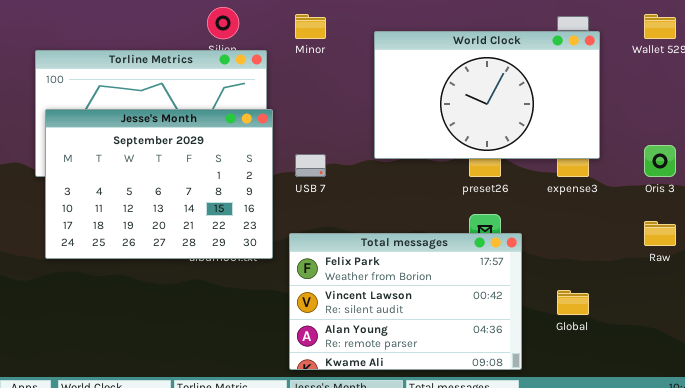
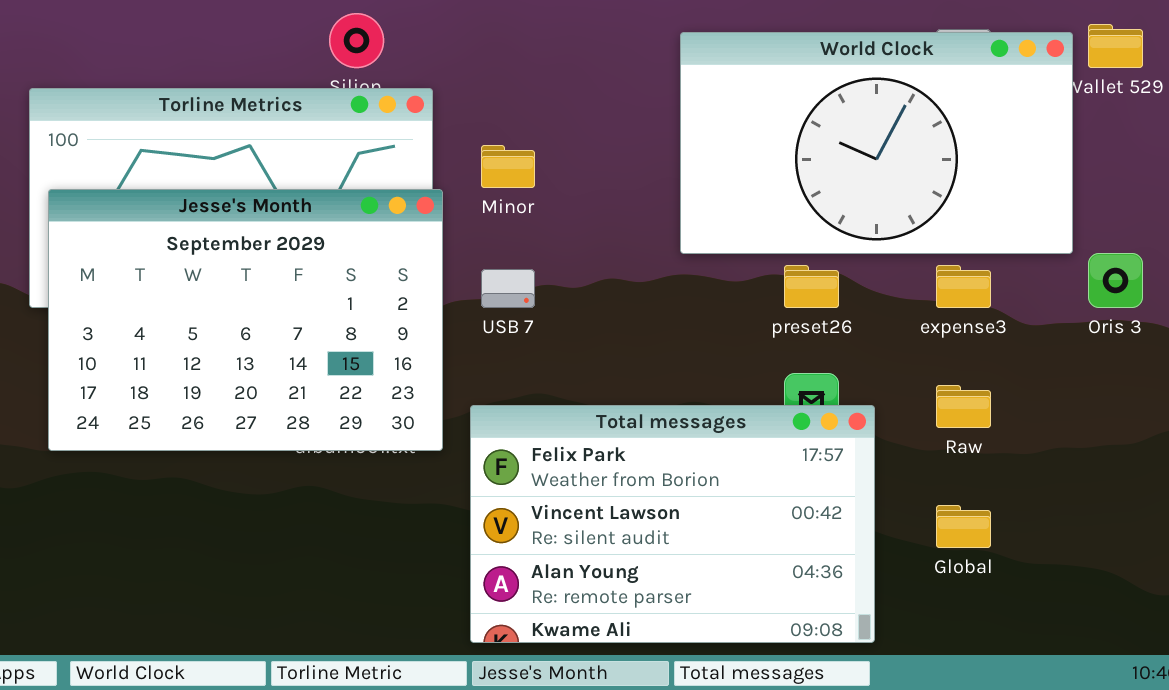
Minor: [295,14,326,39] -> [481,145,535,188], moved
World Clock: [374,31,600,159] -> [680,32,1073,254], moved
Raw: [644,221,676,246] -> [936,385,991,428], moved

